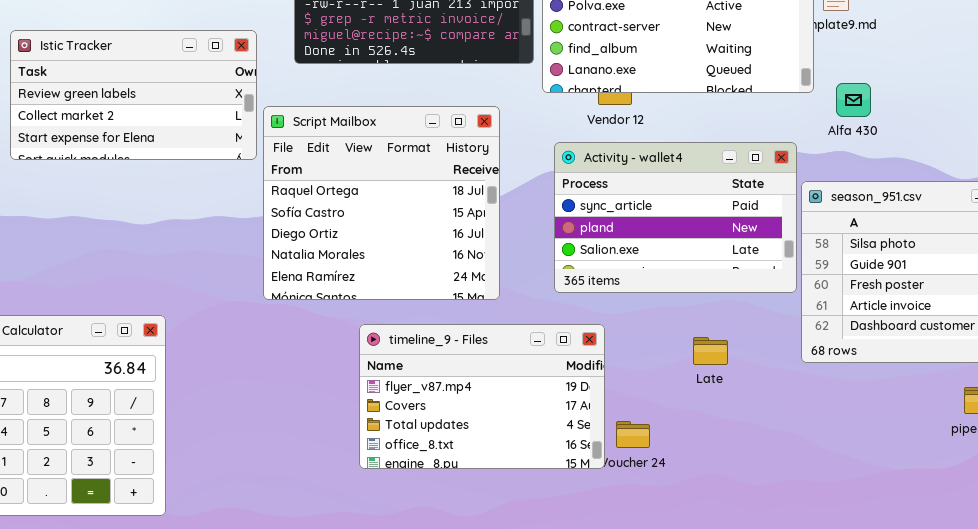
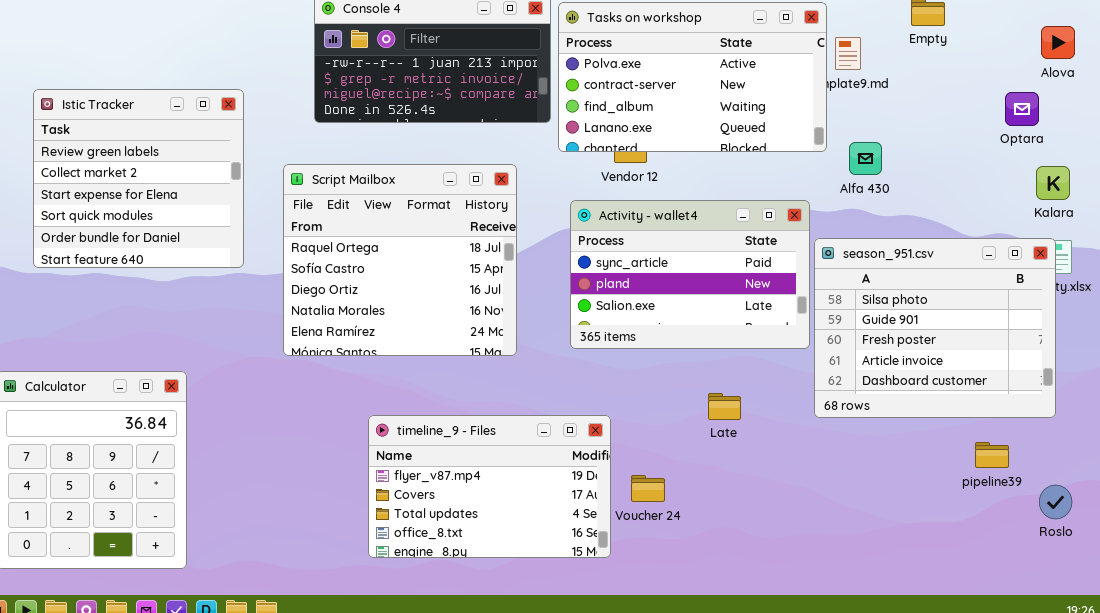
Istic Tracker: [10,30,257,160] -> [33,89,244,268], resized
timeline_9 - Files: [359,324,605,469] -> [368,415,611,558], moved

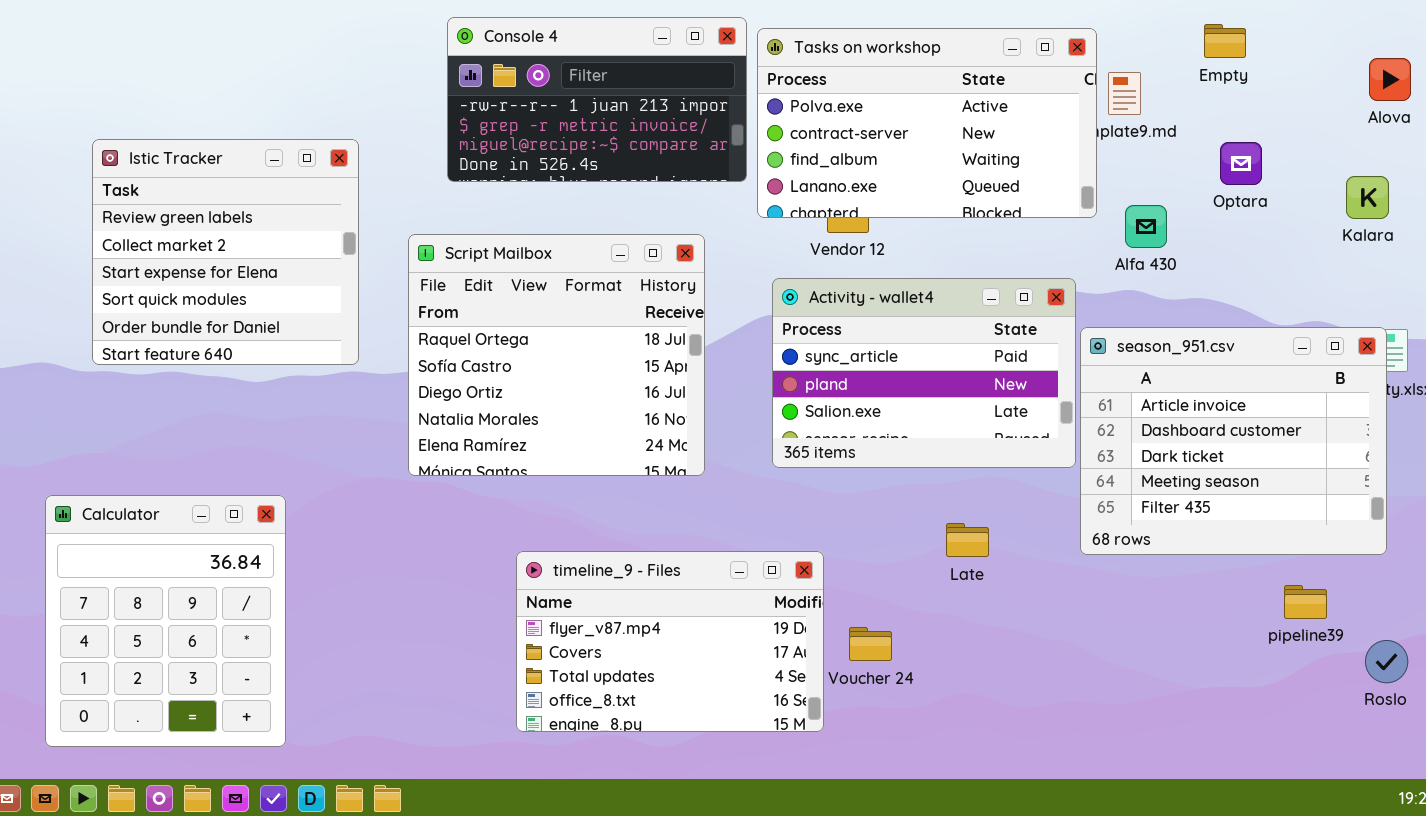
Optara: [1005,92,1039,126] -> [1220,142,1262,185], moved
Kalara: [1036,166,1070,200] -> [1346,176,1389,219], moved
season_951.csv: [814,238,1056,418] -> [1080,327,1387,555], scrolled down 3 rows

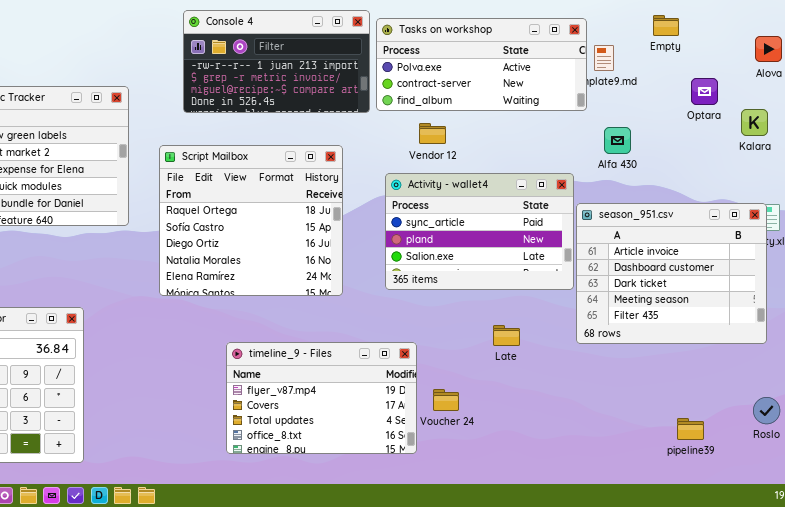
Tasks on workshop: [757,28,1097,218] -> [376,18,587,111], resized
Optara: [1220,142,1262,185] -> [691,78,718,105], moved
pipeline39: [1284,585,1327,619] -> [677,418,704,440], moved

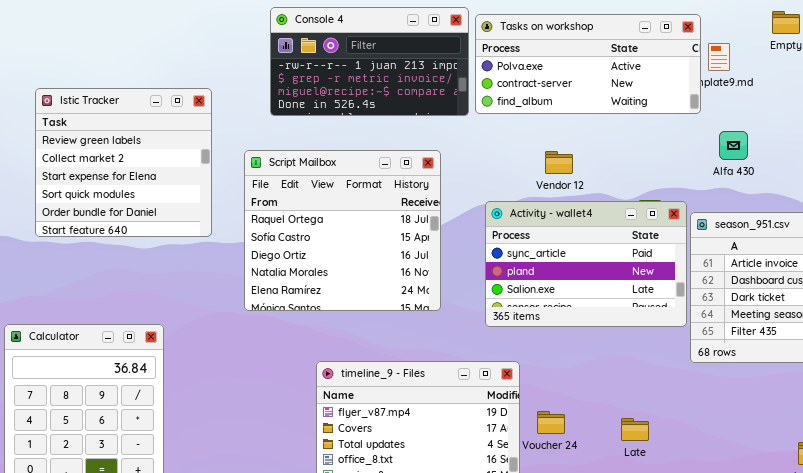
Vendor 12: [419,123,446,144] -> [545,151,573,174], moved
Activity - wallet4: [385,173,574,290] -> [485,201,687,327], moved
Late: [493,325,520,346] -> [621,418,649,441], moved

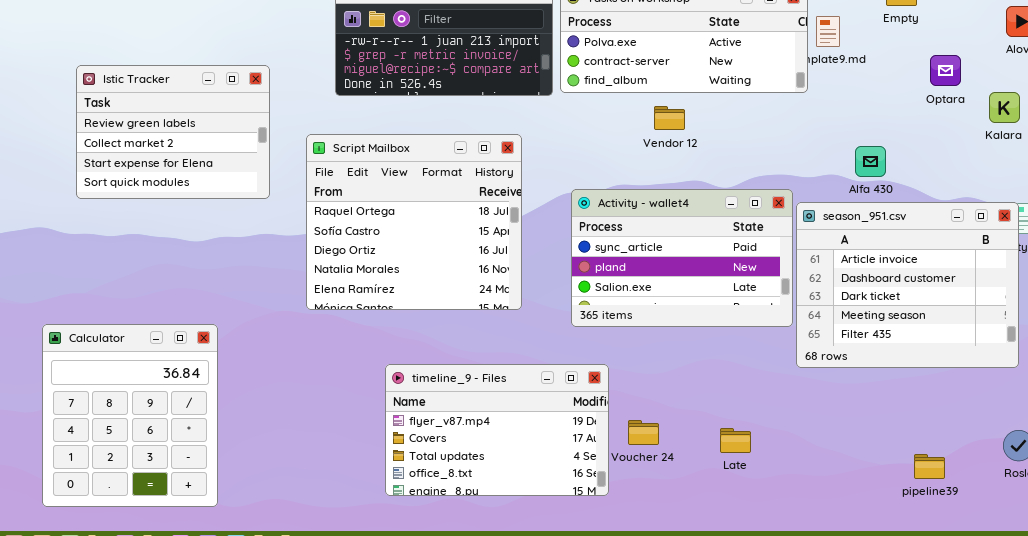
Istic Tracker: [35,88,212,237] -> [76,65,270,199], resized
Alfa 430: [719,131,748,160] -> [855,146,886,177], moved
Vendor 12: [545,151,573,174] -> [654,106,685,130], moved

